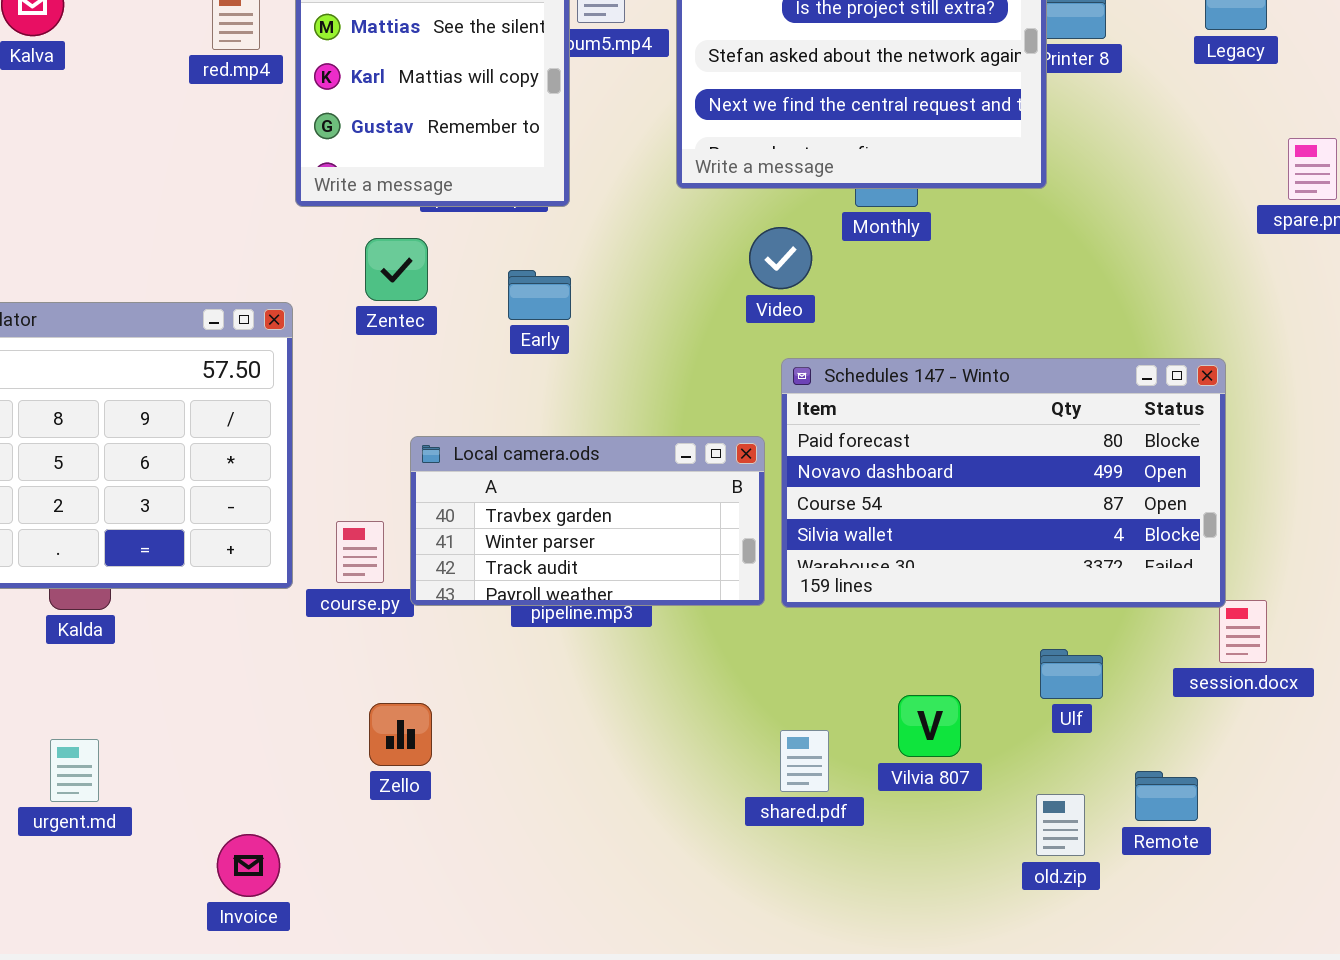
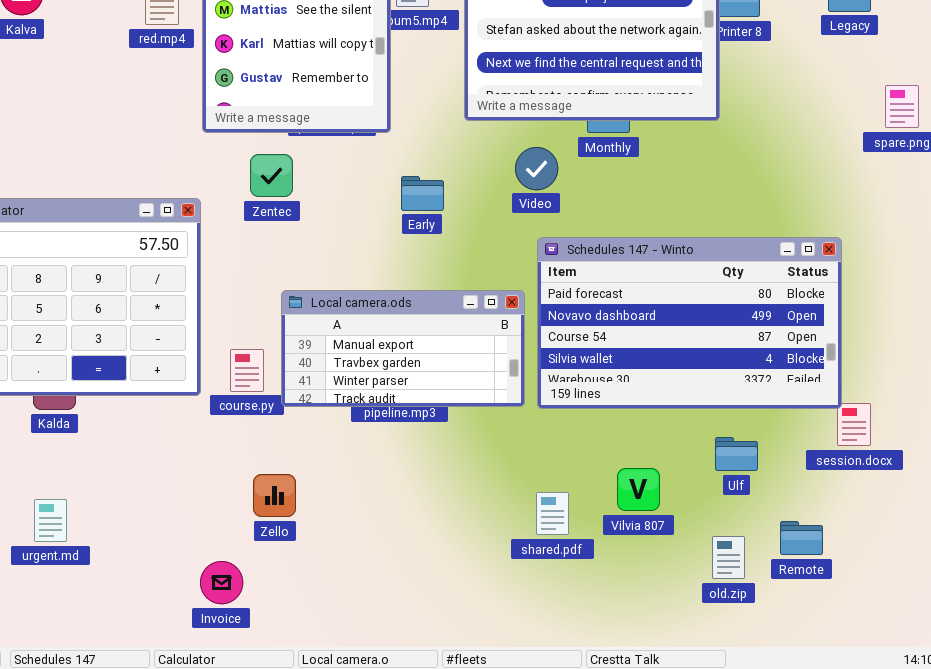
Early: [508,270,571,320] -> [401,176,444,211], moved
Local camera.ods: [410,436,765,606] -> [281,290,525,407], scrolled up 1 row
Invoice: [217,834,280,897] -> [200,561,243,604], moved

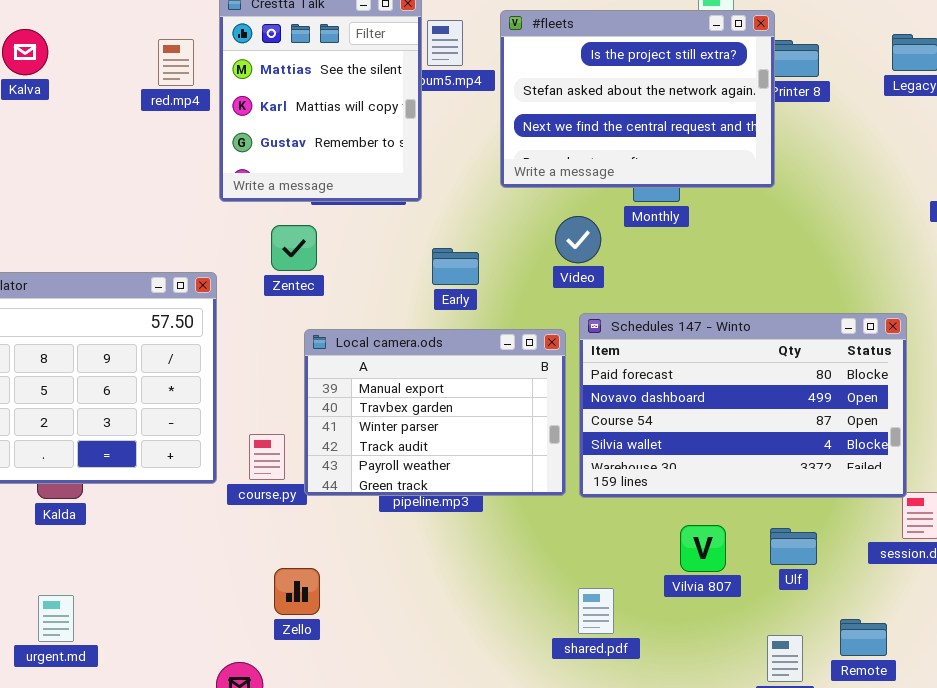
Local camera.ods: [281,290,525,407] -> [304,329,566,496], resized
Vilvia 807: [617,468,660,511] -> [680,525,726,572], moved

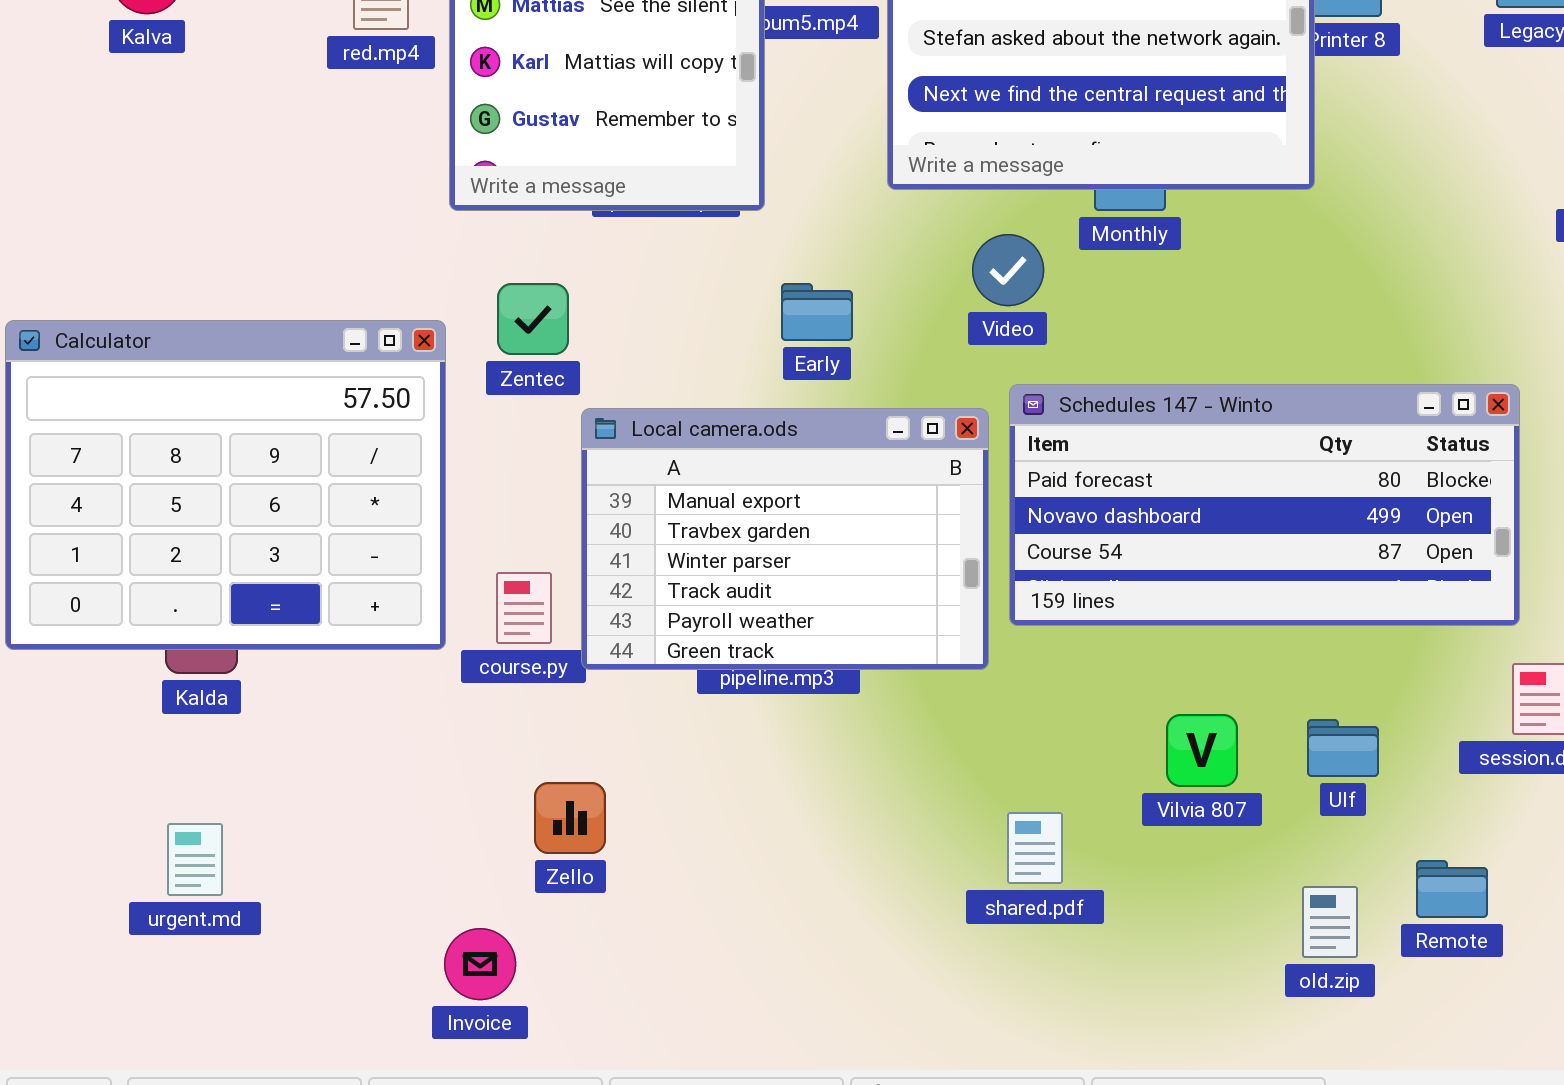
Zentec: [271,225,317,271] -> [497,283,569,355], moved
Schedules 147 - Winto: [579,313,907,498] -> [1009,384,1520,626], resized

